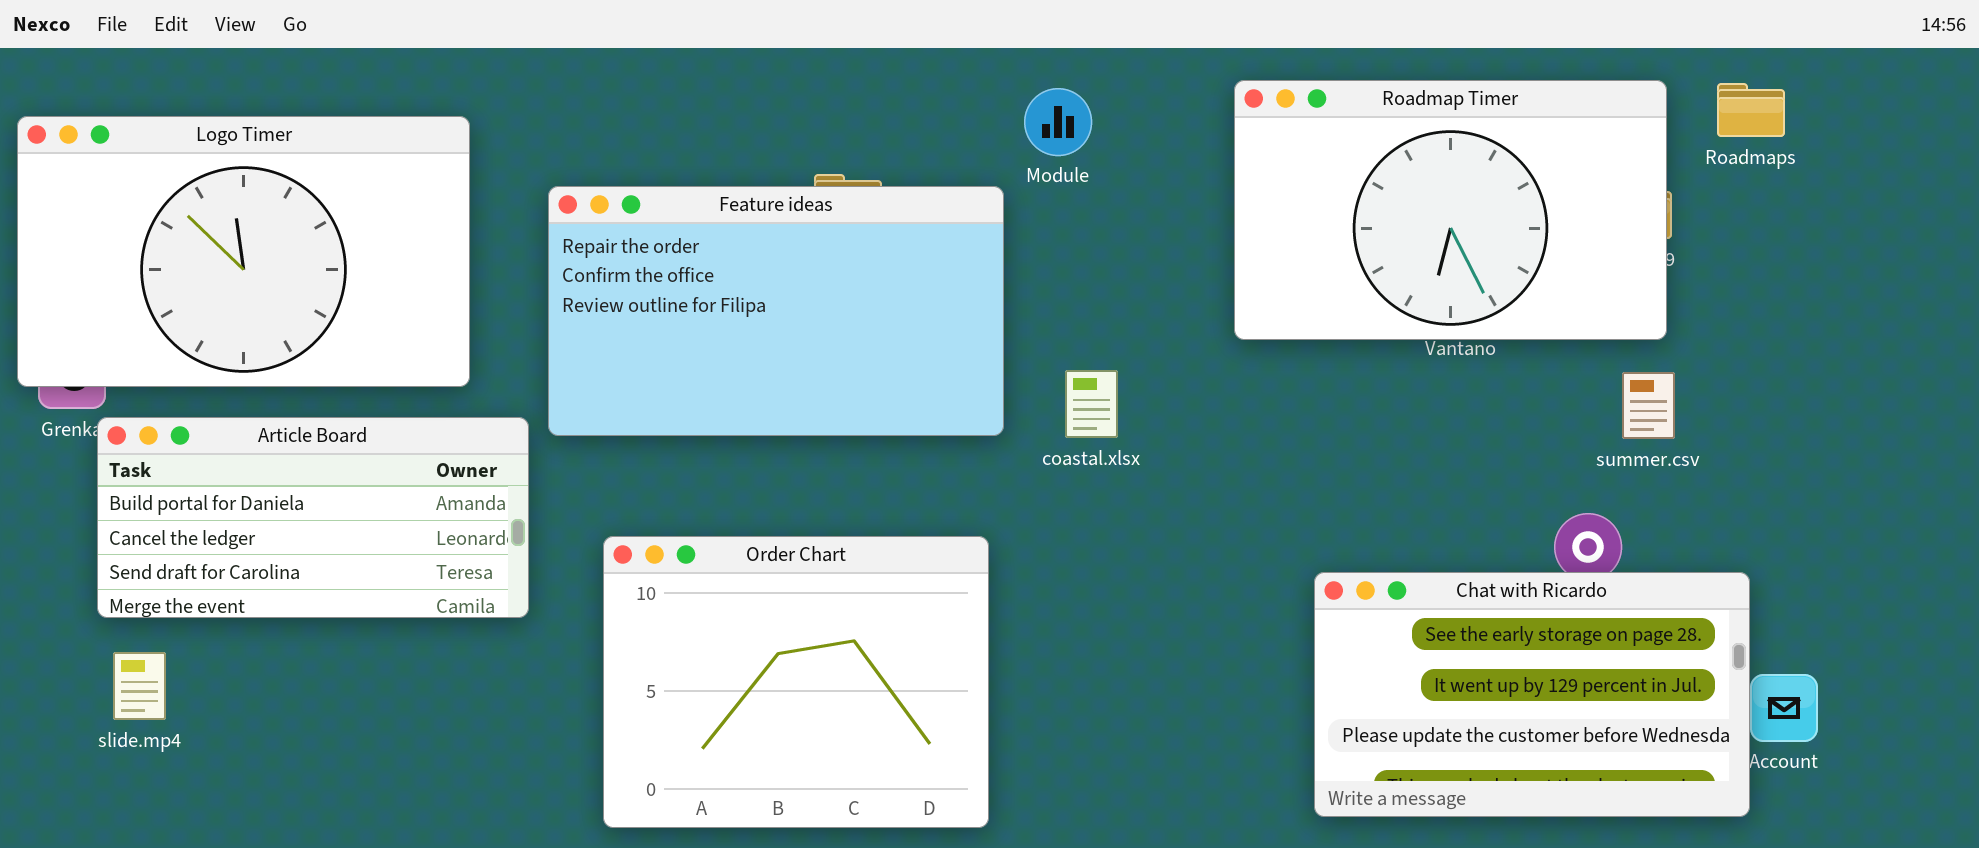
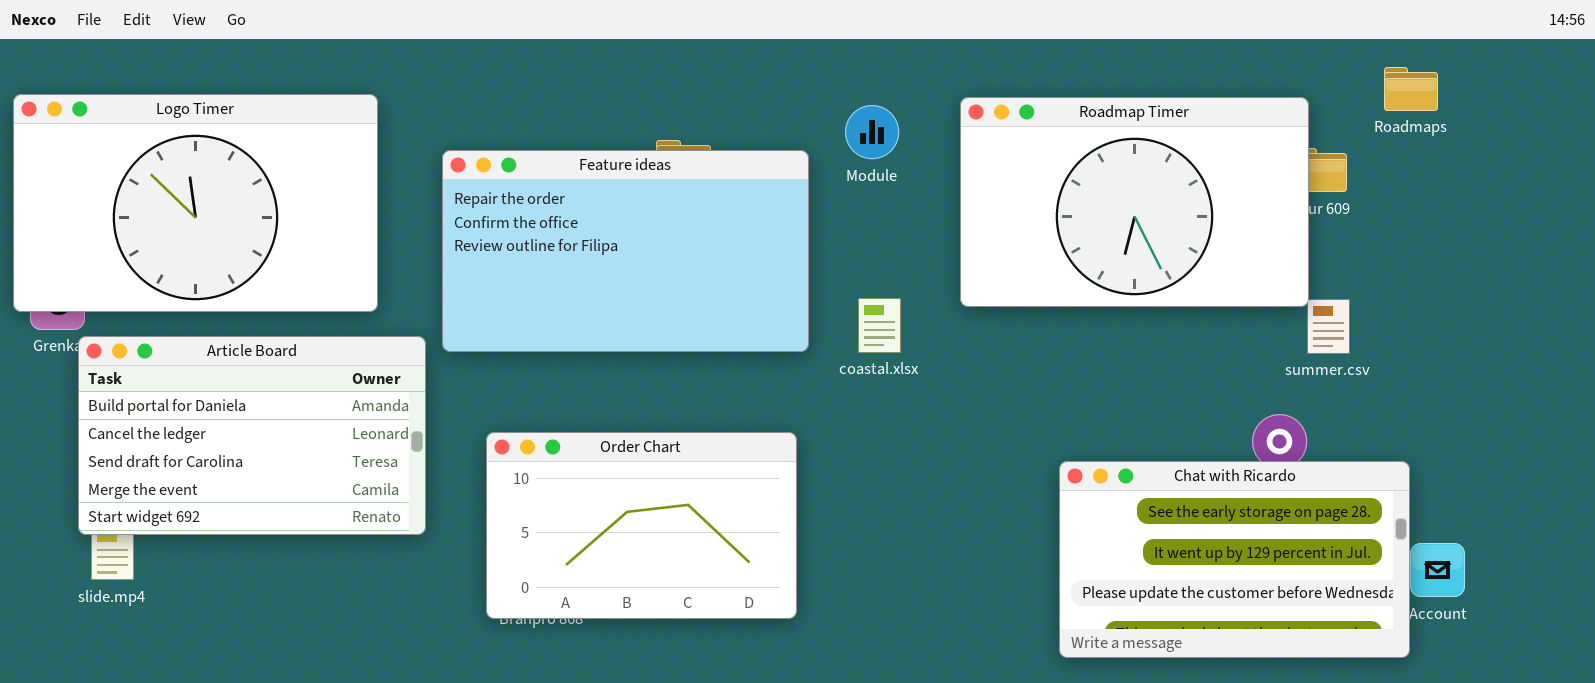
Roadmap Timer: [1234,80,1667,340] -> [960,97,1309,307], moved
Module: [1024,88,1092,156] -> [845,105,899,159], moved
Article Board: [97,417,529,618] -> [78,336,426,535], resized
Order Chart: [603,536,989,828] -> [486,432,797,619], resized

